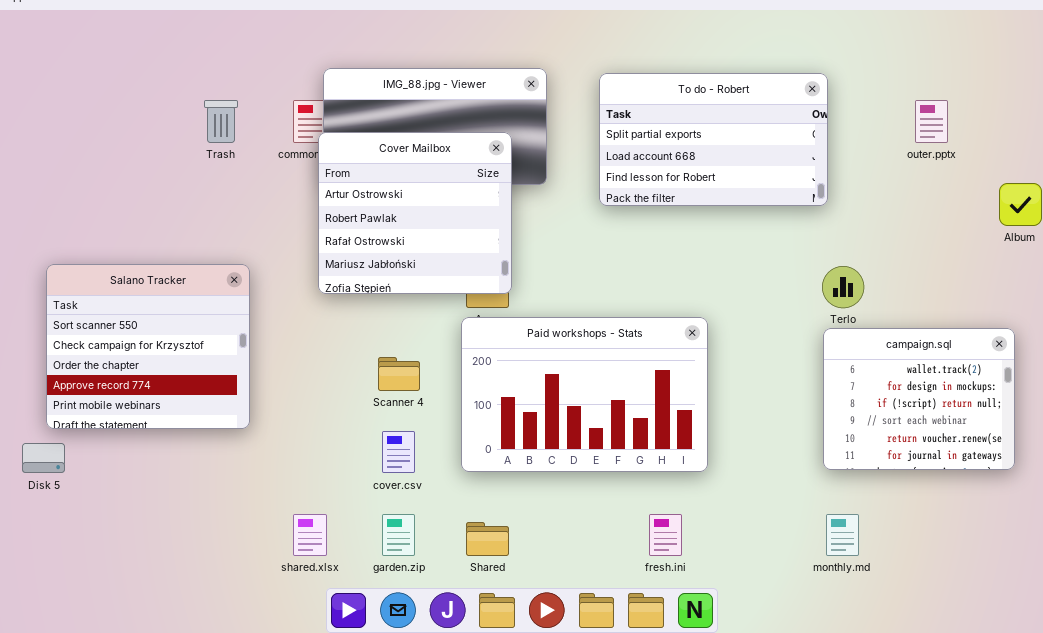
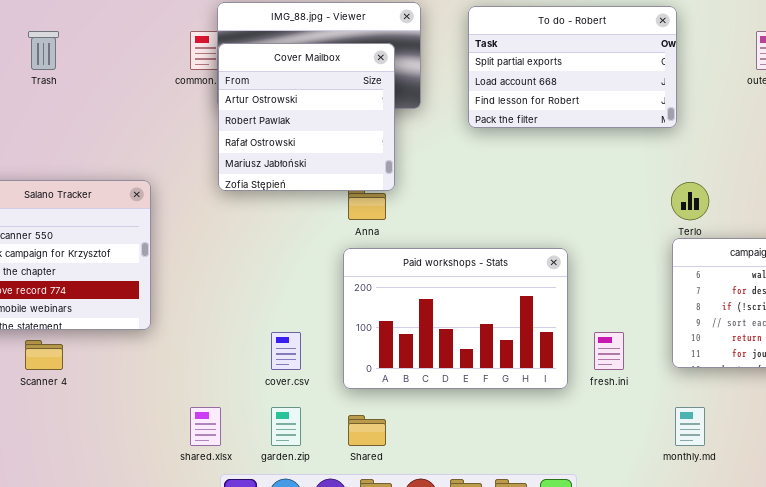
Trash: [204,100,238,143] -> [28,31,59,70], moved
Cover Mailbox: [318,132,512,294] -> [218,43,395,191], moved
Paid workshops - Stats: [461,317,708,472] -> [343,248,568,389], moved
Scanner 4: [378,357,420,391] -> [25,340,63,370], moved
fresh.ini: [649,514,682,556] -> [594,332,624,370], moved

